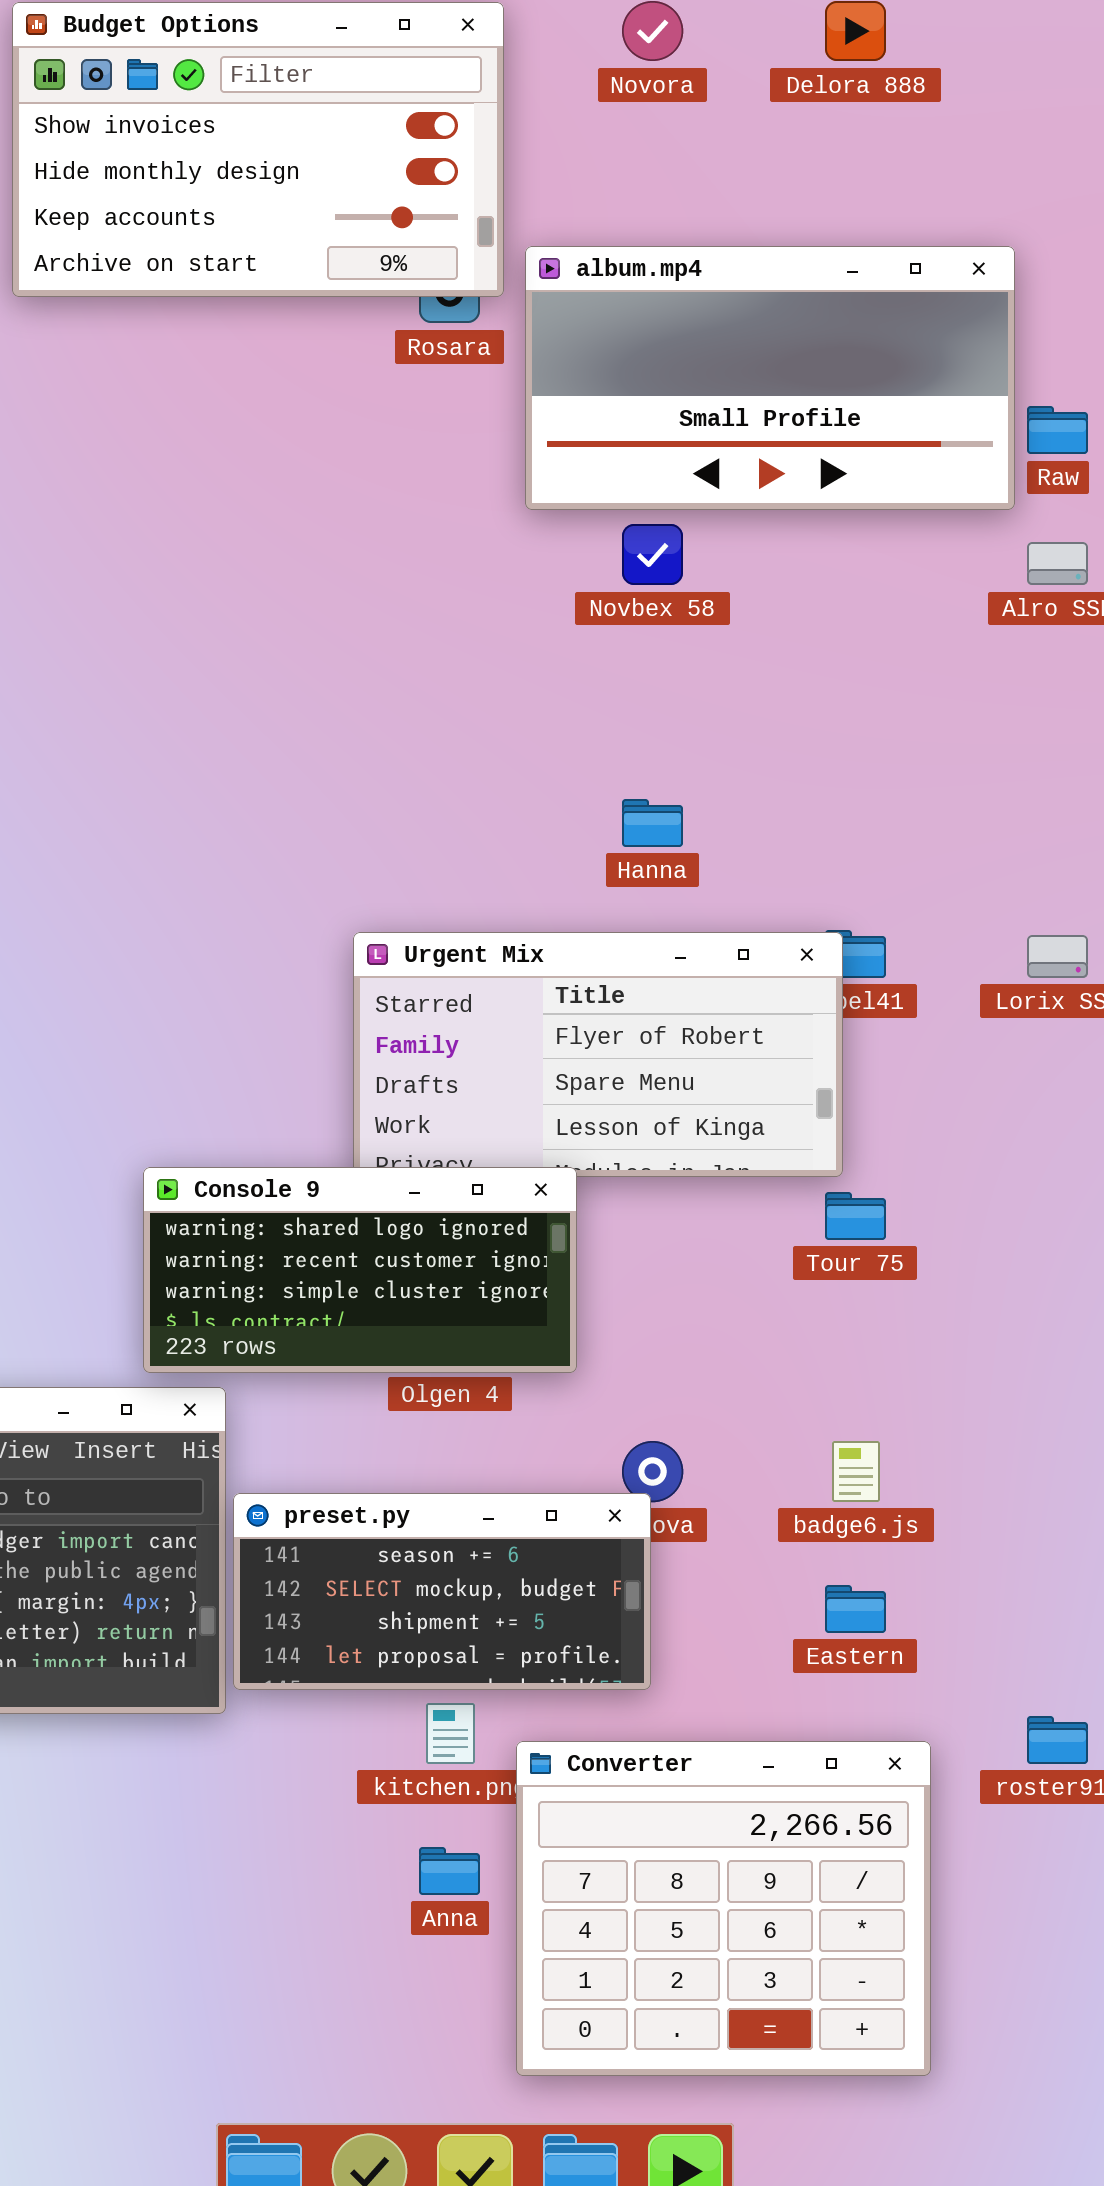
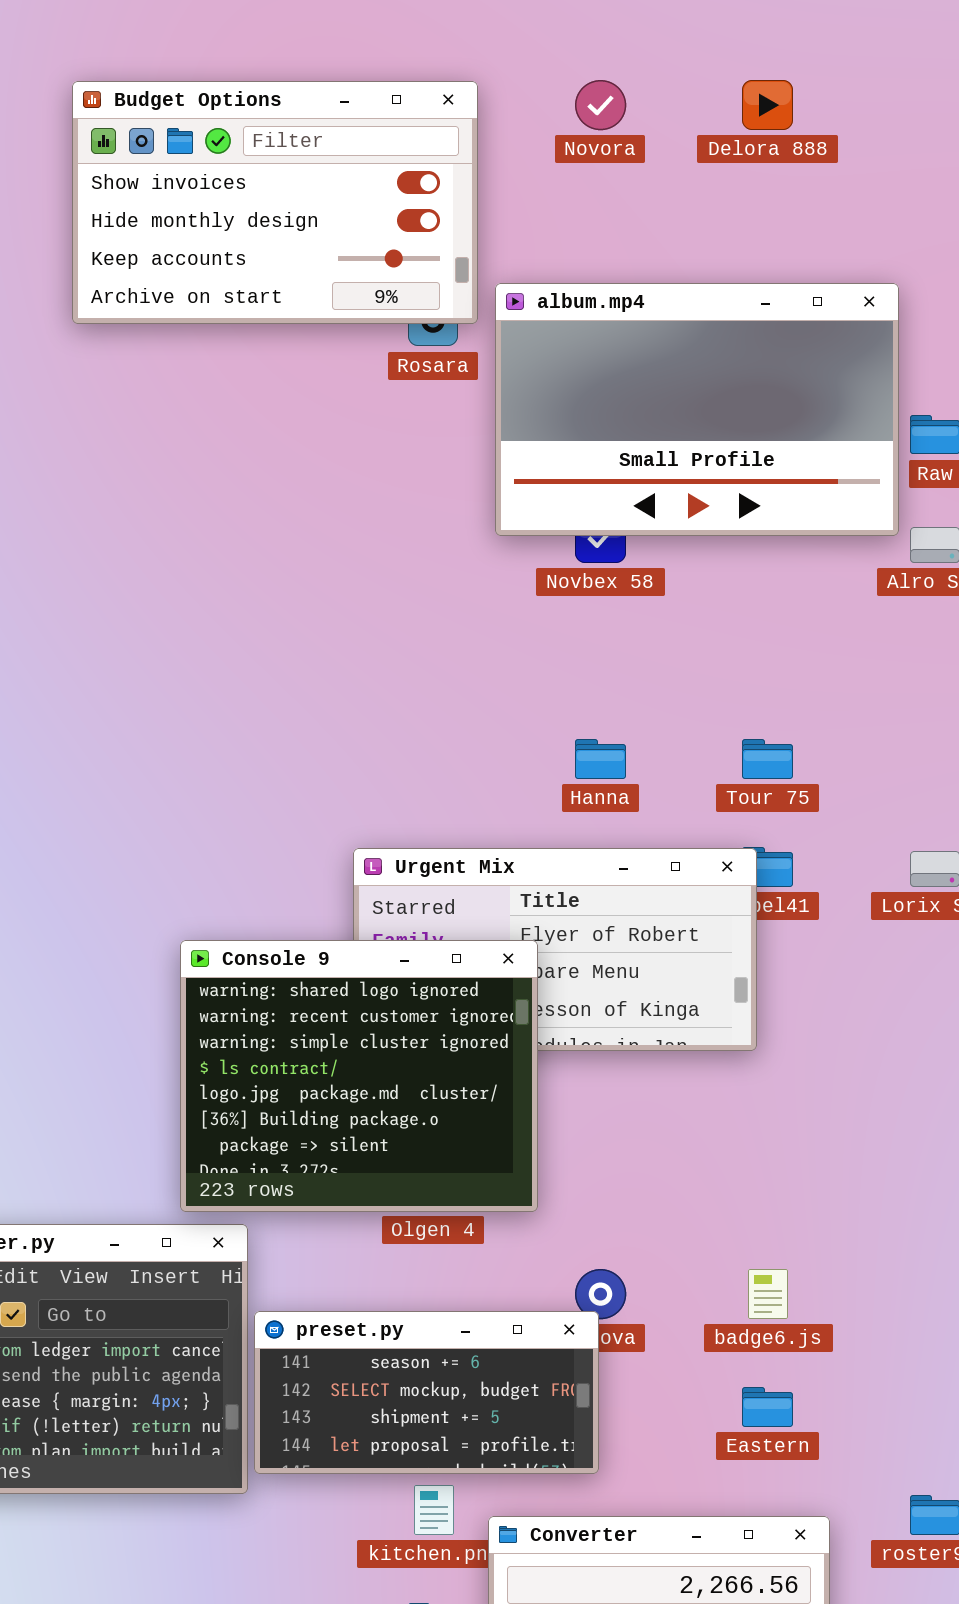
album.mp4: [525,246,1015,510] -> [495,283,899,536], resized
Console 9: [143,1167,577,1373] -> [180,940,538,1212], resized
Tour 75: [825,1192,886,1240] -> [742,739,793,779], moved

